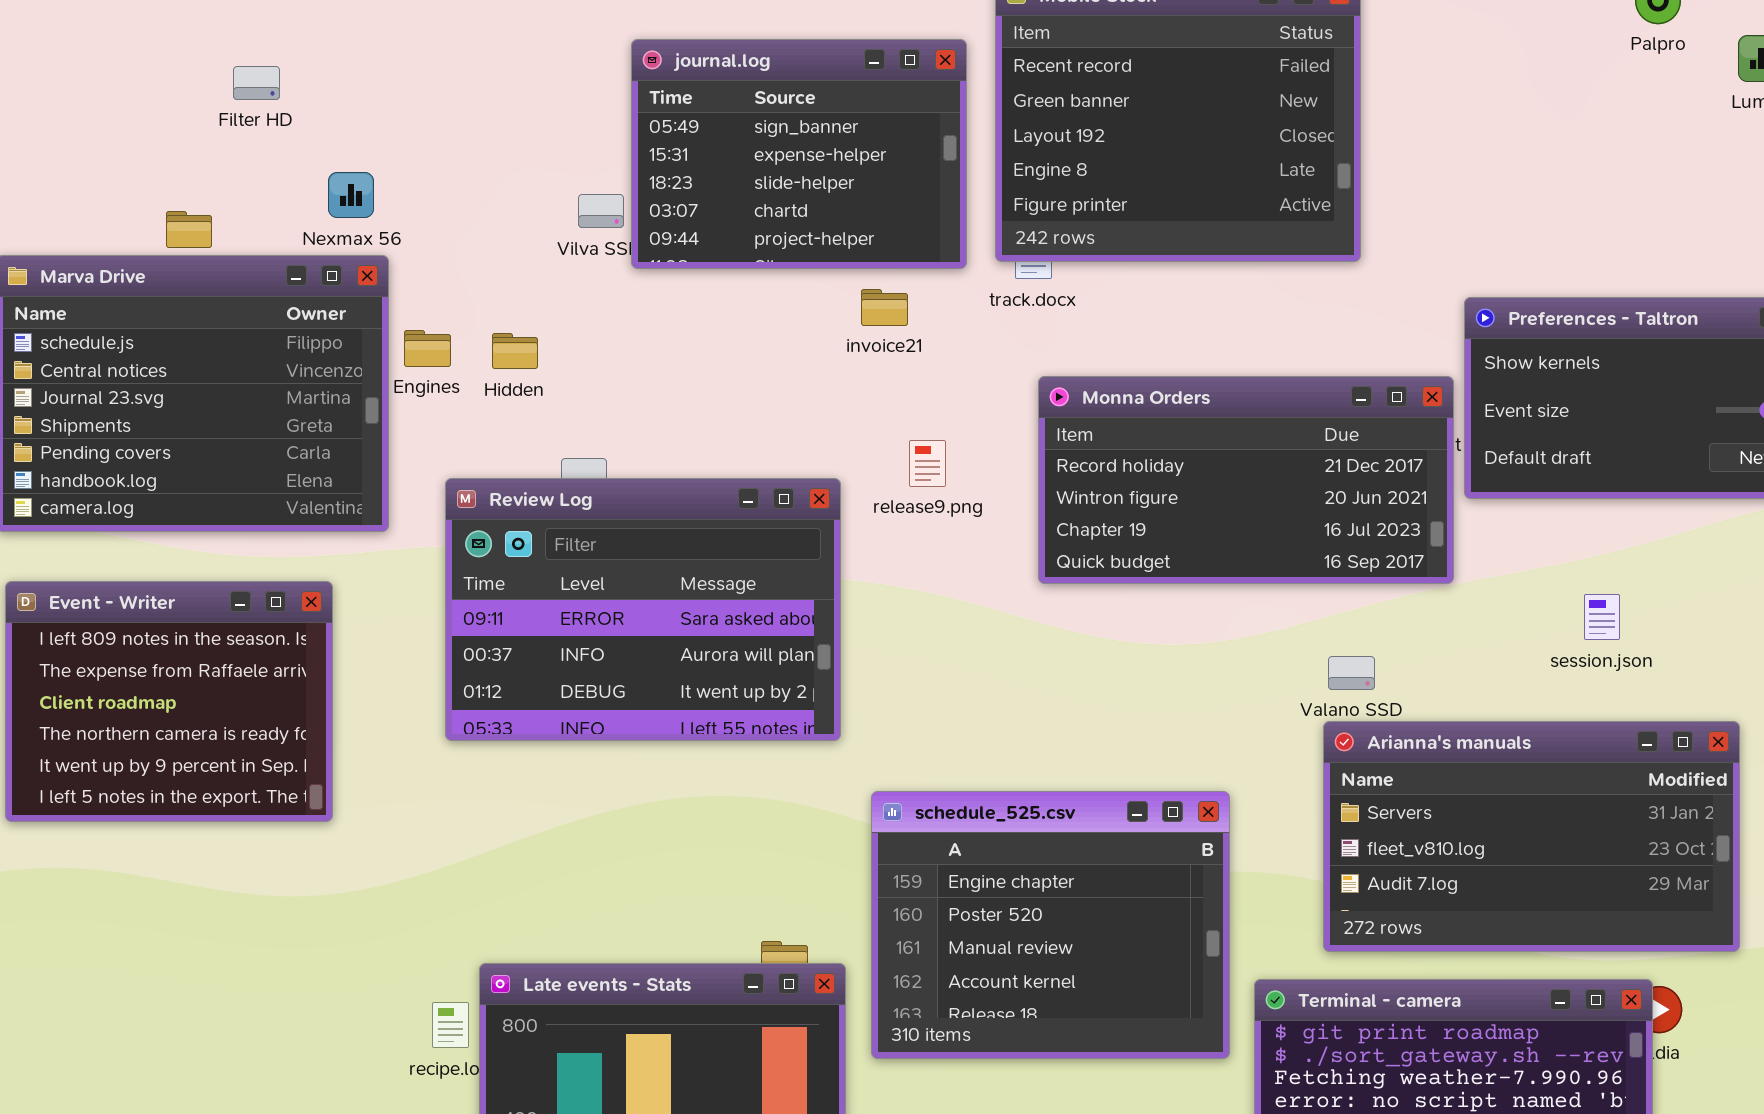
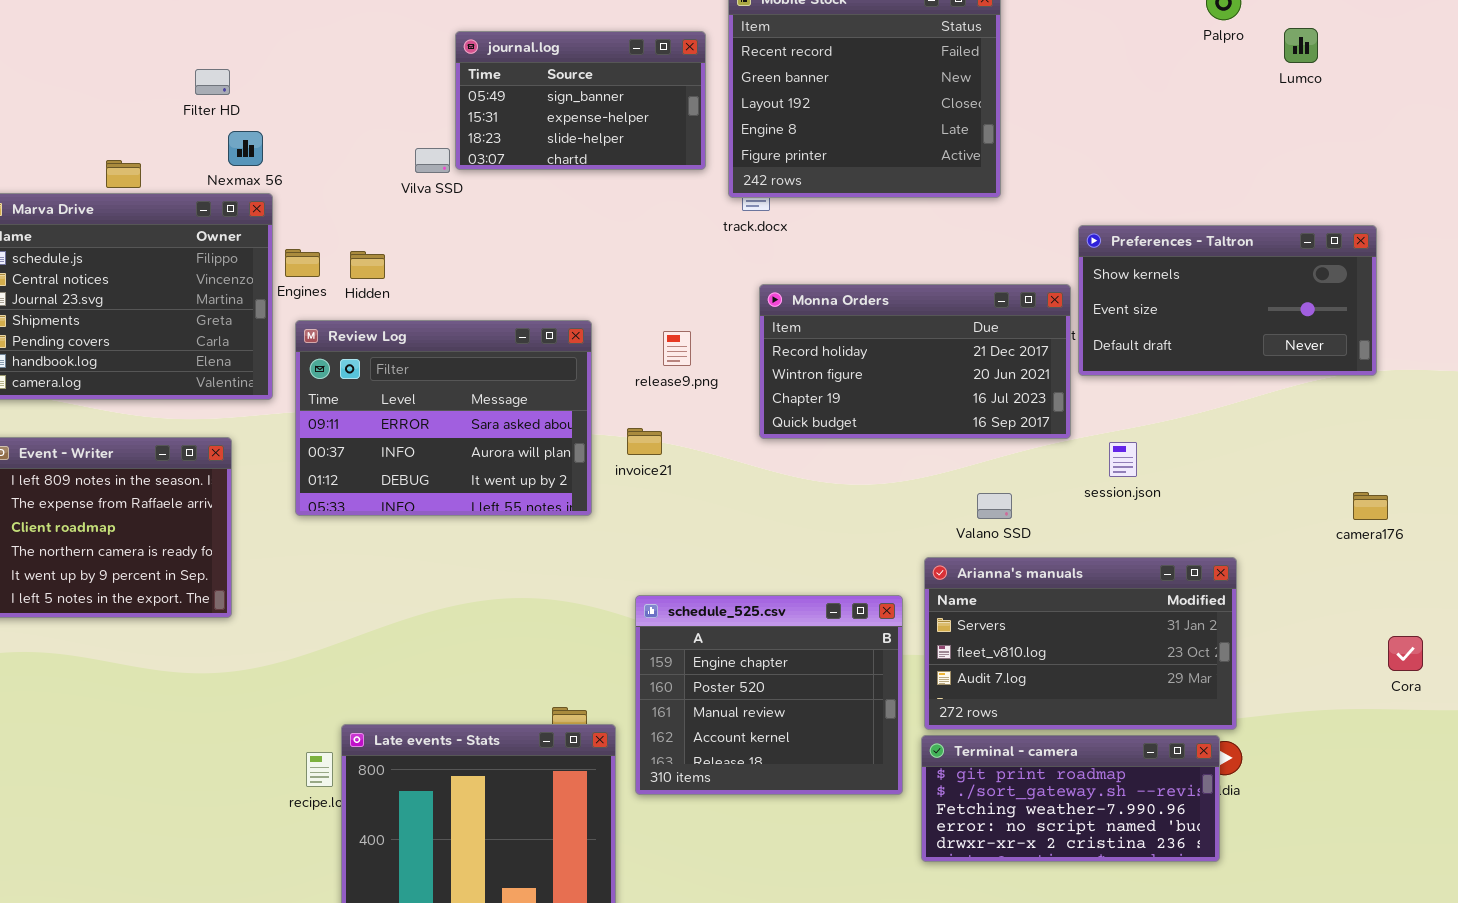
journal.log: [631,39,967,269] -> [455,31,706,170], resized
Filter HD: [233,66,280,100] -> [195,69,230,95], moved
invoice21: [861,289,908,326] -> [627,428,662,455], moved
Review Log: [445,478,841,741] -> [295,320,592,516], moved
session.json: [1584,594,1620,640] -> [1109,442,1137,477], moved
Arianna's manuals: [1323,721,1740,952] -> [924,557,1237,730], moved

